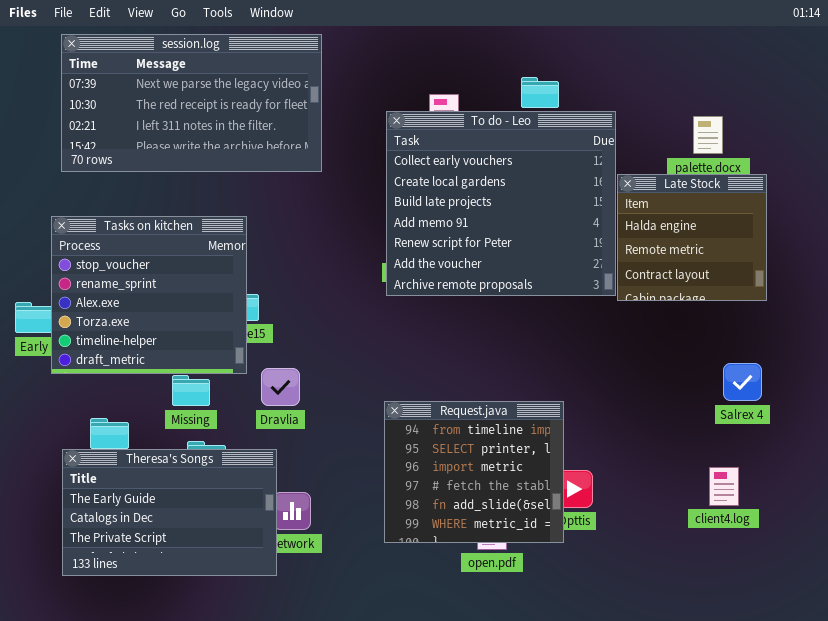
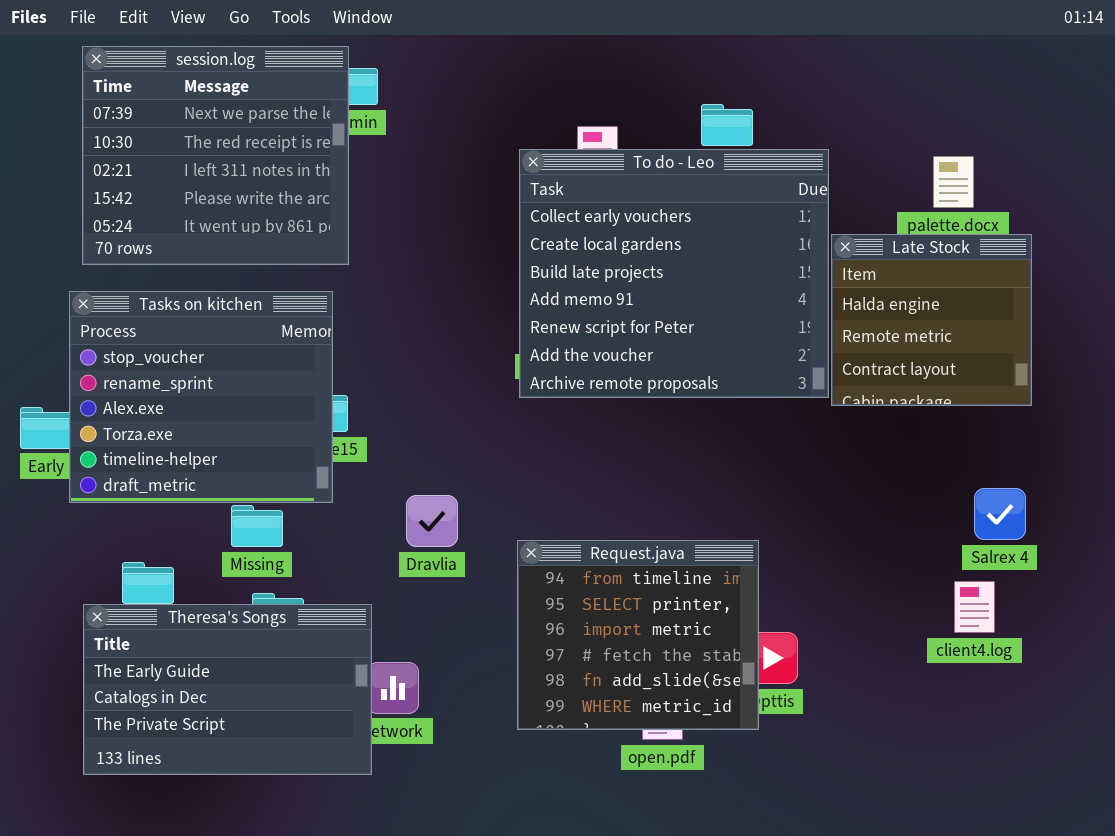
session.log: [61,34,322,172] -> [82,46,349,265], resized
Dravlia: [261,368,300,406] -> [406,495,458,547], moved
client4.log: [709,467,739,506] -> [954,581,995,633], moved

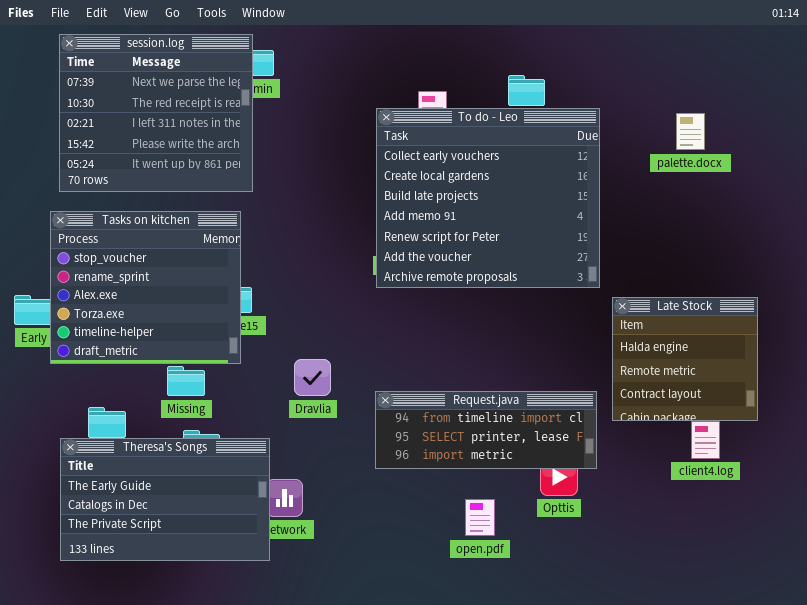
Late Stock: [831,234,1032,406] -> [612,297,758,421], moved
Request.java: [517,540,759,730] -> [375,391,597,469], resized

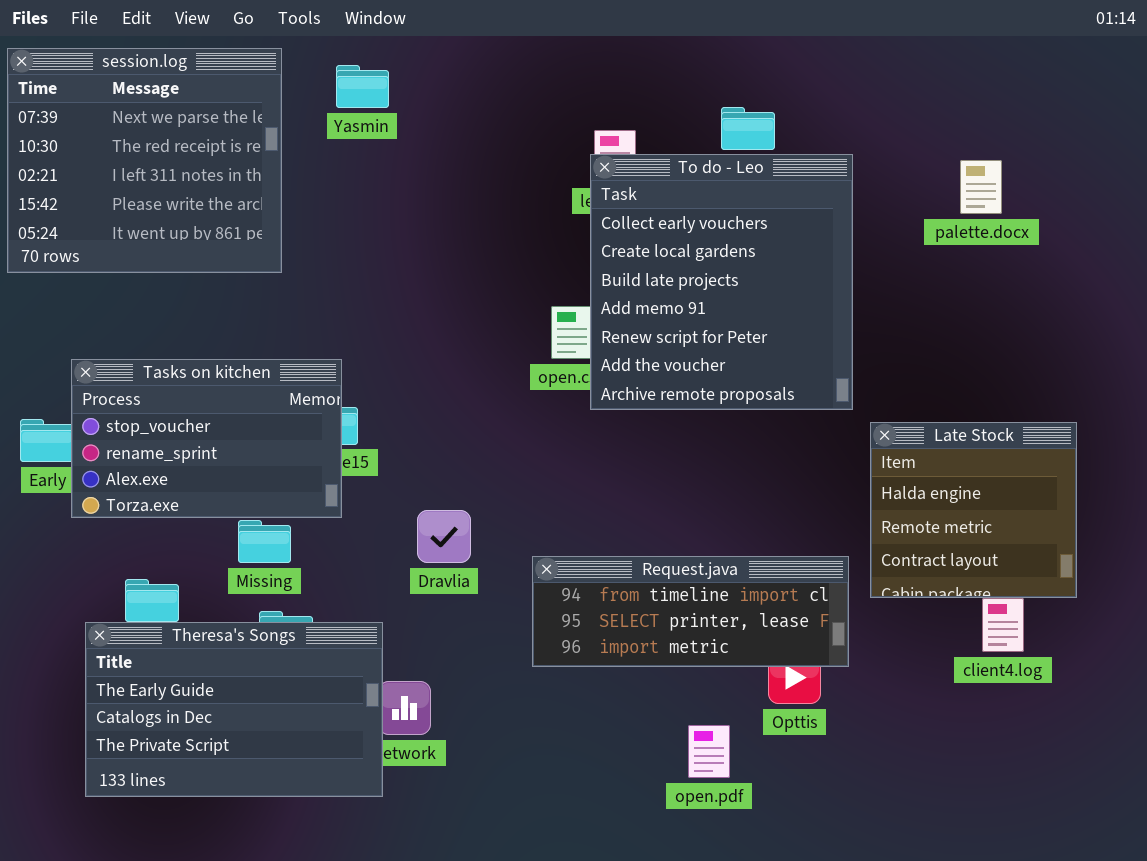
session.log: [59,34,253,192] -> [7,48,282,273], moved
To do - Leo: [376,108,600,288] -> [590,154,853,410], resized
Tasks on kitchen: [50,211,241,364] -> [71,359,342,518], resized
open.pdf: [465,499,495,536] -> [688,725,730,778], moved

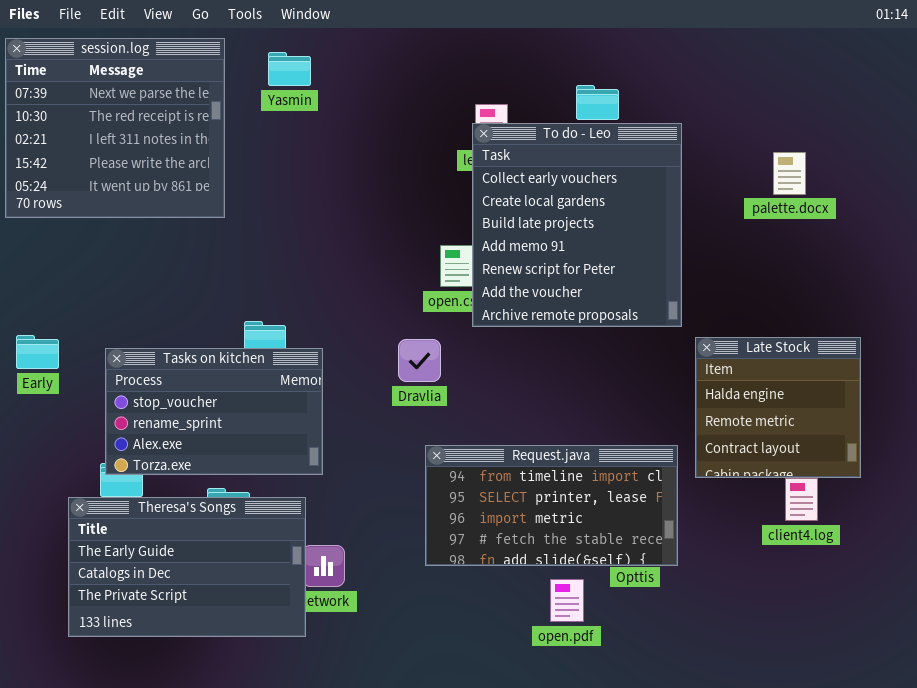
palette.docx: [960,160,1002,214] -> [773,152,806,195], moved
Tasks on kitchen: [71,359,342,518] -> [105,348,323,475], moved
Dravlia: [417,510,471,563] -> [398,339,441,382], moved
Request.java: [532,556,849,667] -> [425,445,678,566], resized

